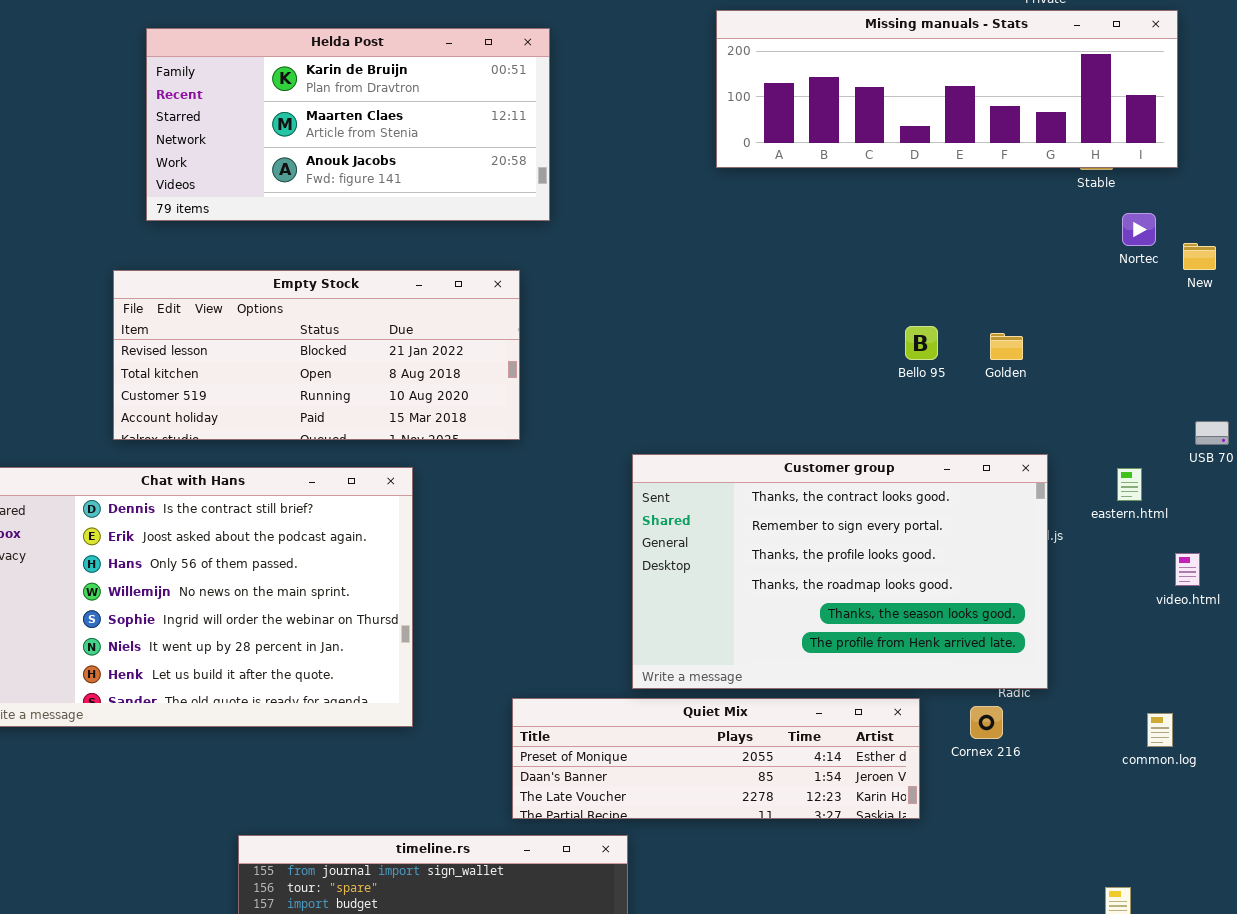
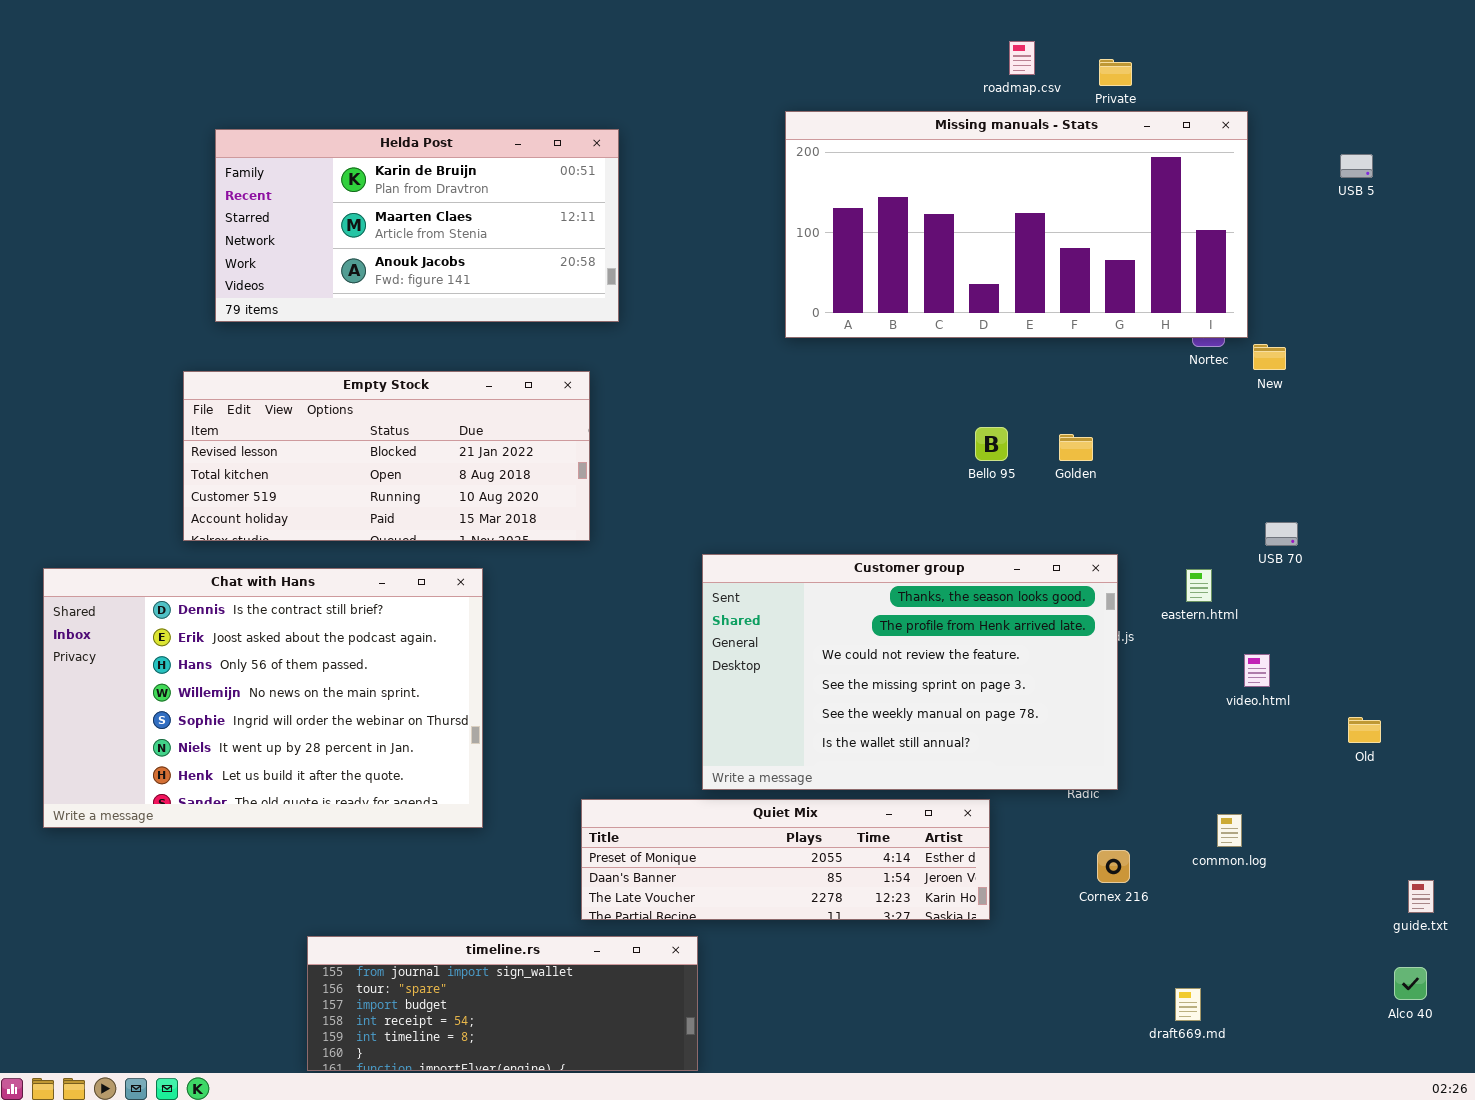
Missing manuals - Stats: [716,10,1178,168] -> [785,111,1248,338], resized
Customer group: [632,454,1048,689] -> [702,554,1118,790], scrolled down 4 rows
Cornex 216: [970,706,1003,739] -> [1097,850,1130,883], moved

